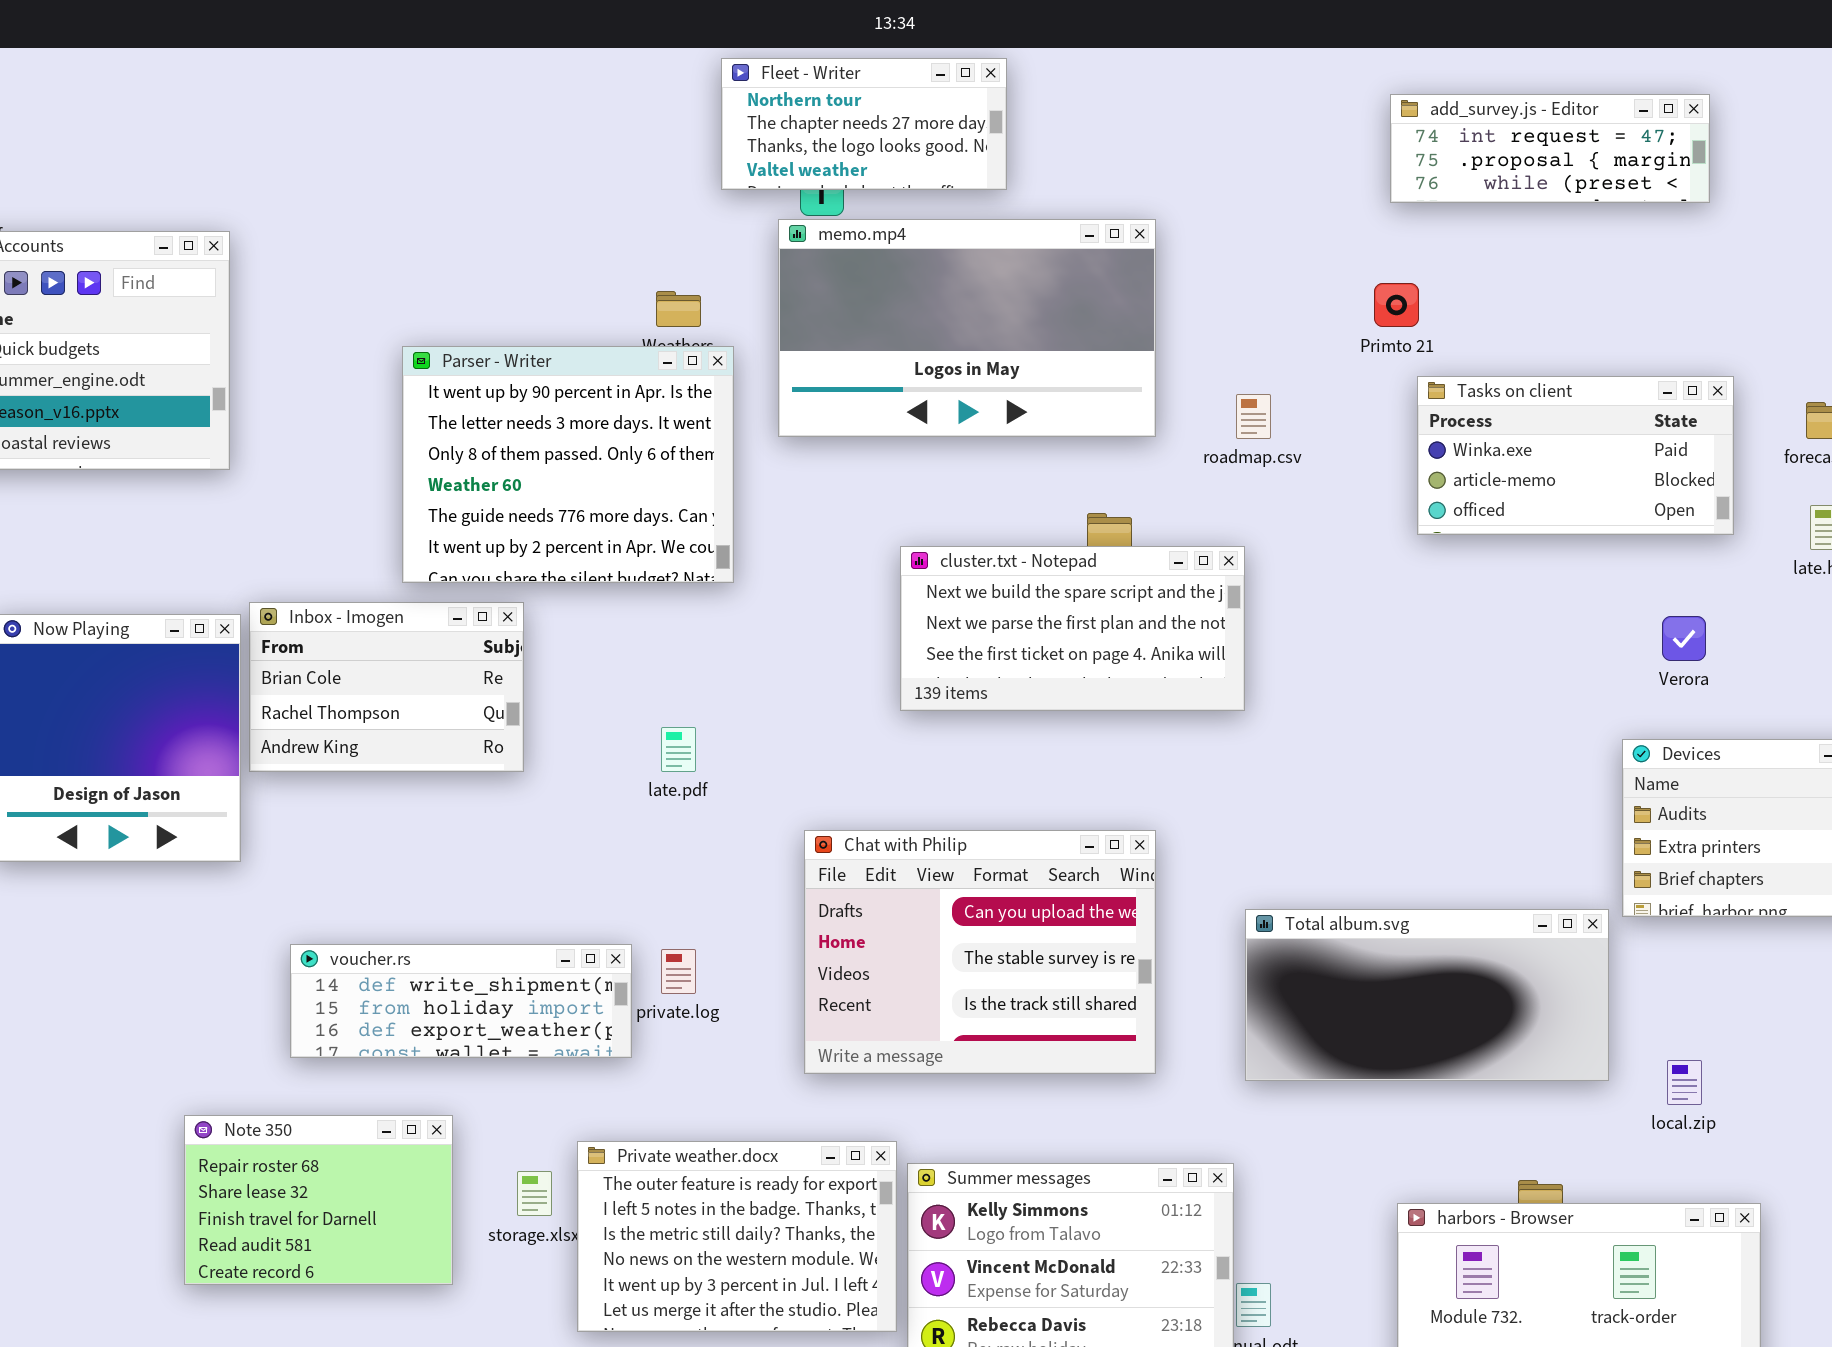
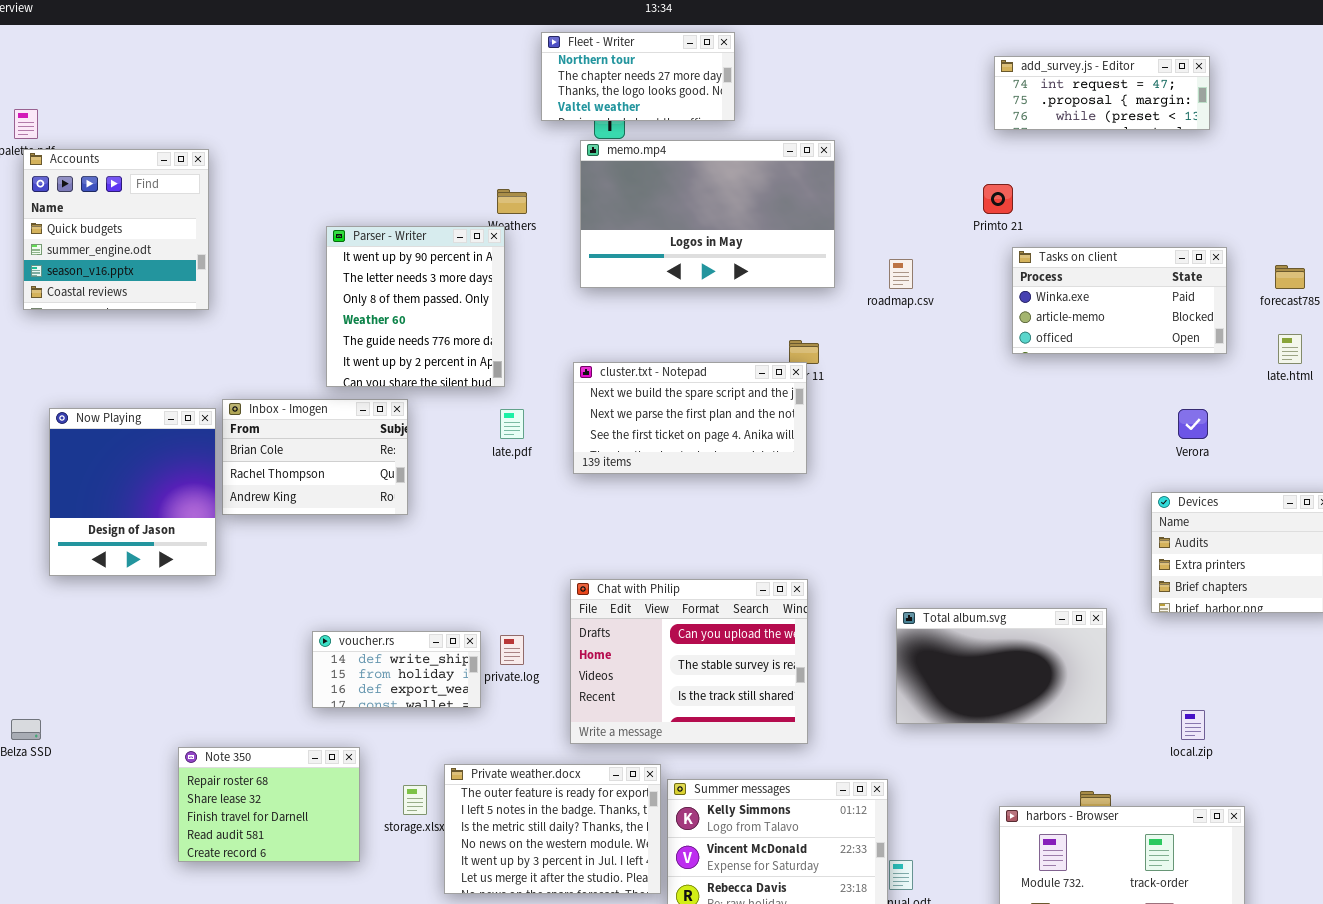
Parser - Writer: [402,346,734,583] -> [326,226,505,387], resized
cluster.txt - Notepad: [900,546,1245,711] -> [573,362,807,474], moved
late.pdf: [661,727,696,772] -> [500,409,524,439], moved
Chat with Philip: [804,830,1156,1074] -> [570,579,808,744], moved
Total album.svg: [1245,909,1609,1081] -> [896,608,1107,724], resized
voucher.rs: [290,944,632,1058] -> [312,631,481,708], resized

